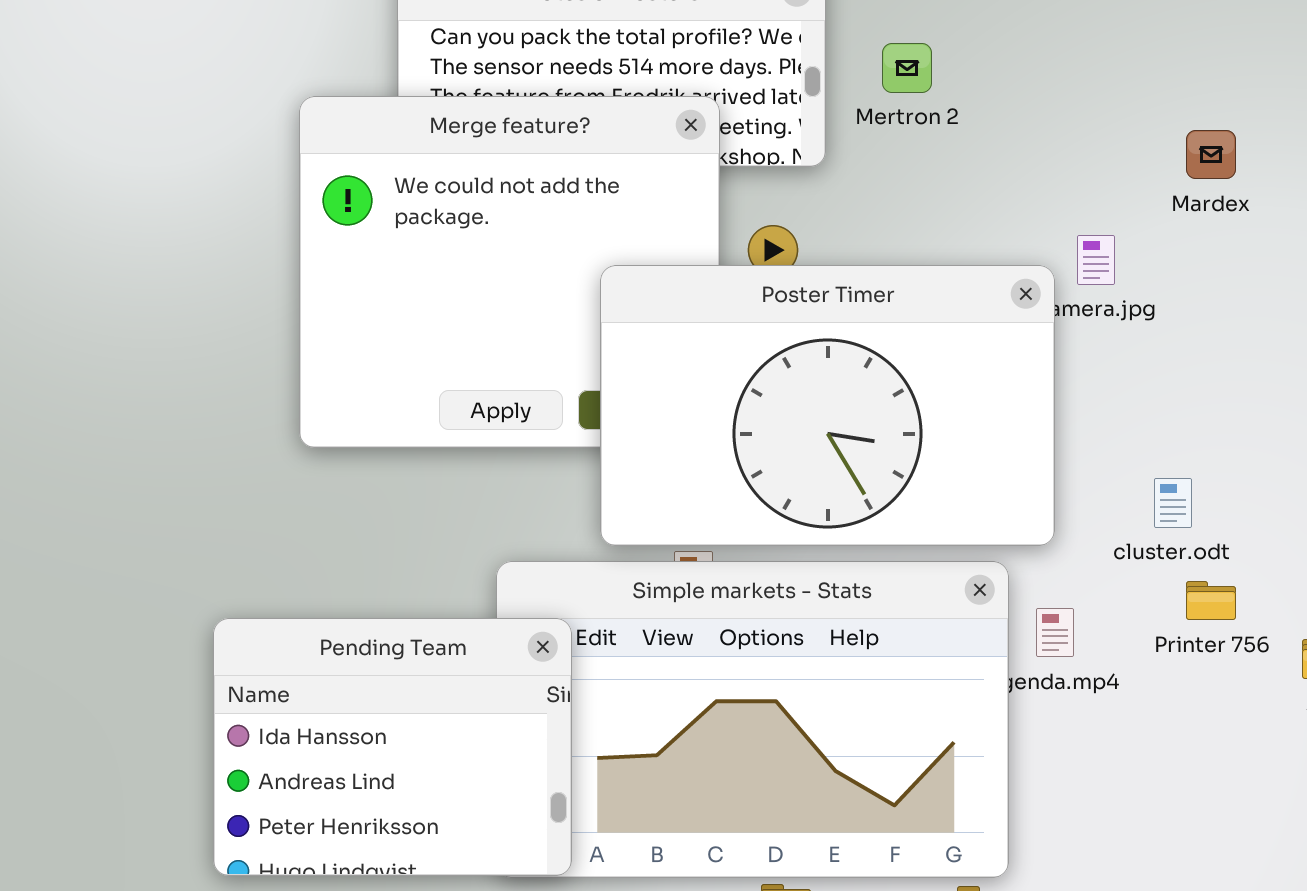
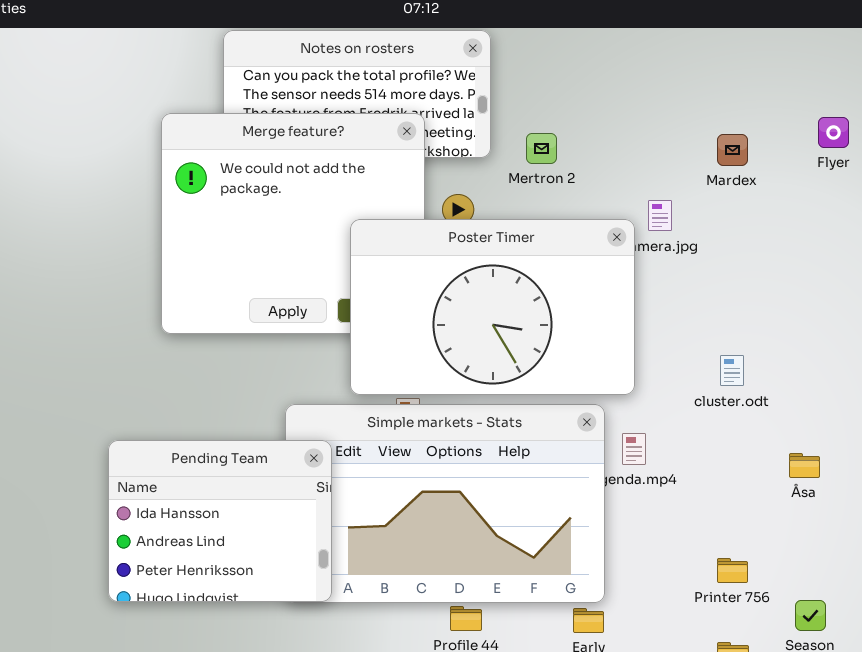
Mertron 2: [882,43,932,93] -> [526,133,557,164], moved
cluster.odt: [1154,478,1192,528] -> [720,355,744,386], moved
Printer 756: [1186,581,1236,620] -> [717,558,748,583], moved

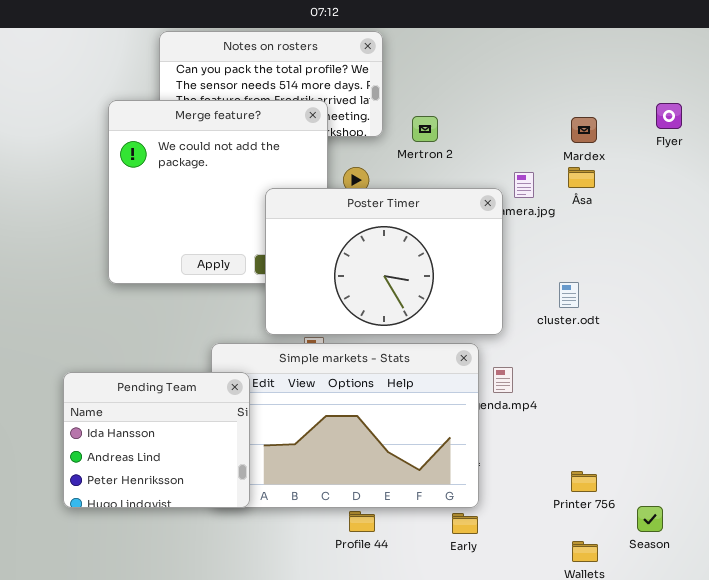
cluster.odt: [720,355,744,386] -> [559,282,579,308], moved
Åsa: [789,453,820,478] -> [568,167,595,188], moved

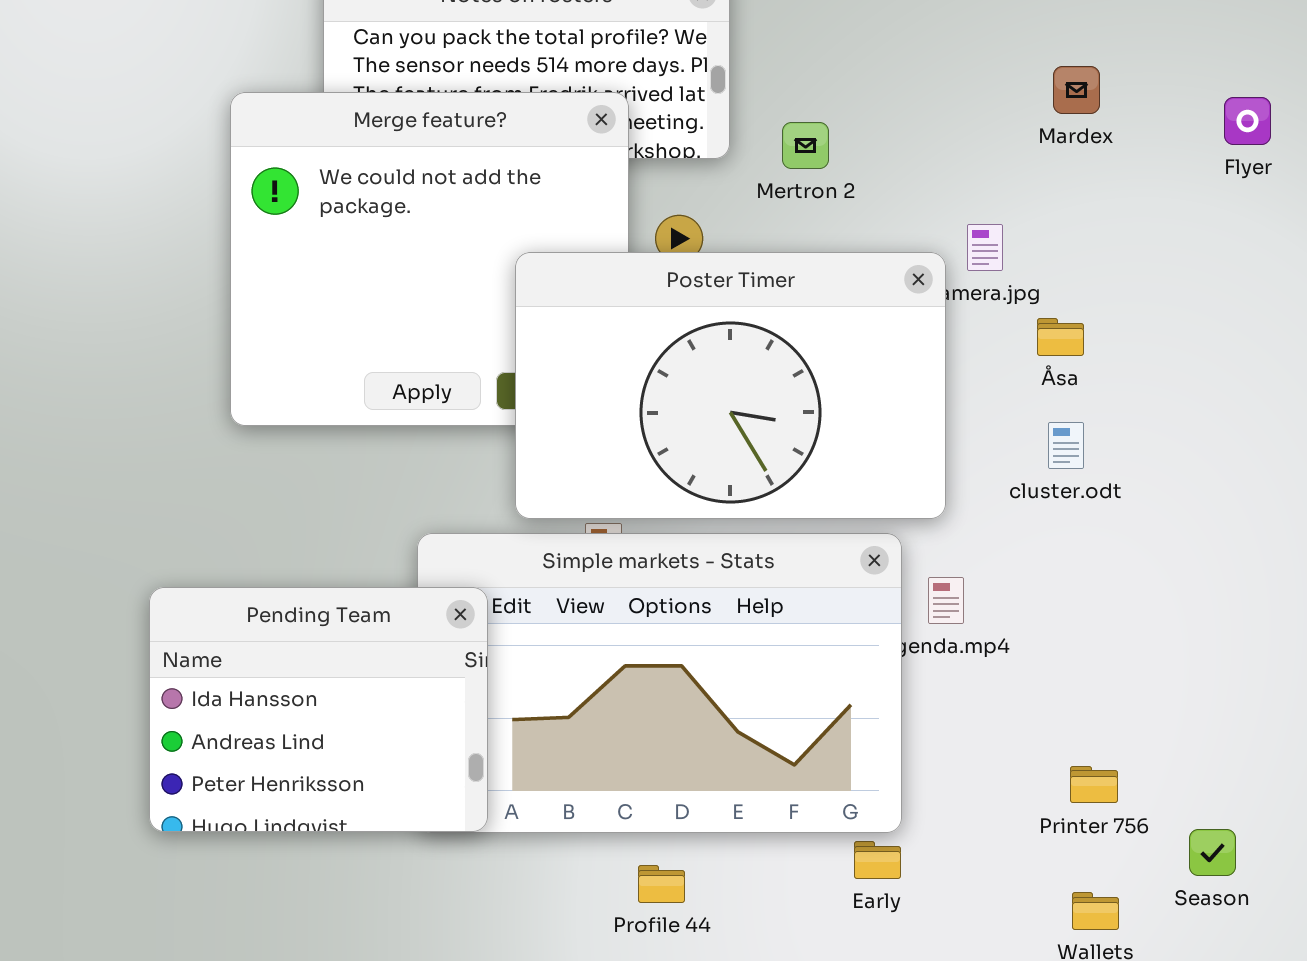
Mardex: [571,117,597,143] -> [1053,66,1100,114], moved
Åsa: [568,167,595,188] -> [1037,318,1084,356], moved
Profile 44: [349,511,375,532] -> [638,865,685,903], moved

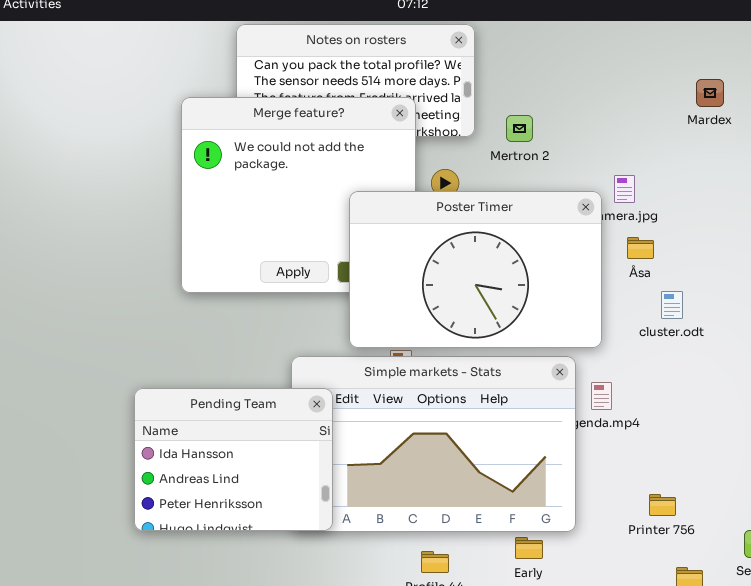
Mardex: [1053,66,1100,114] -> [696,79,724,107], moved
Åsa: [1037,318,1084,356] -> [627,237,654,259], moved
Printer 756: [1070,766,1118,803] -> [649,494,676,516], moved
Early: [854,841,901,879] -> [515,537,543,559], moved

